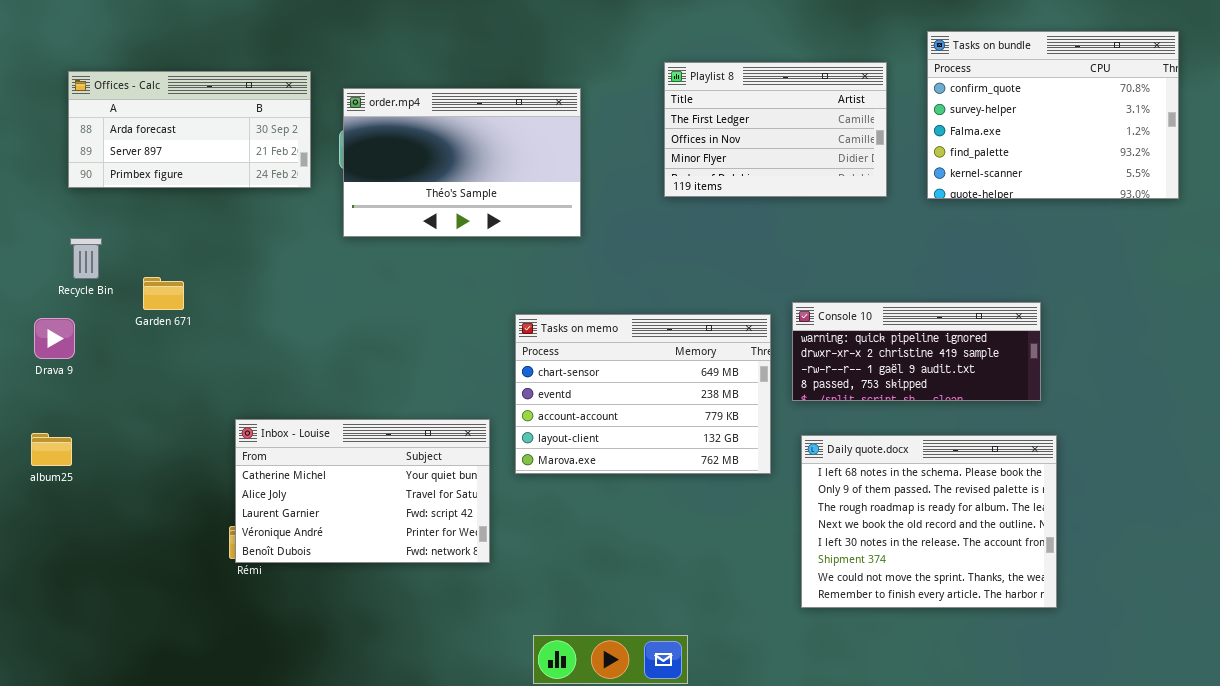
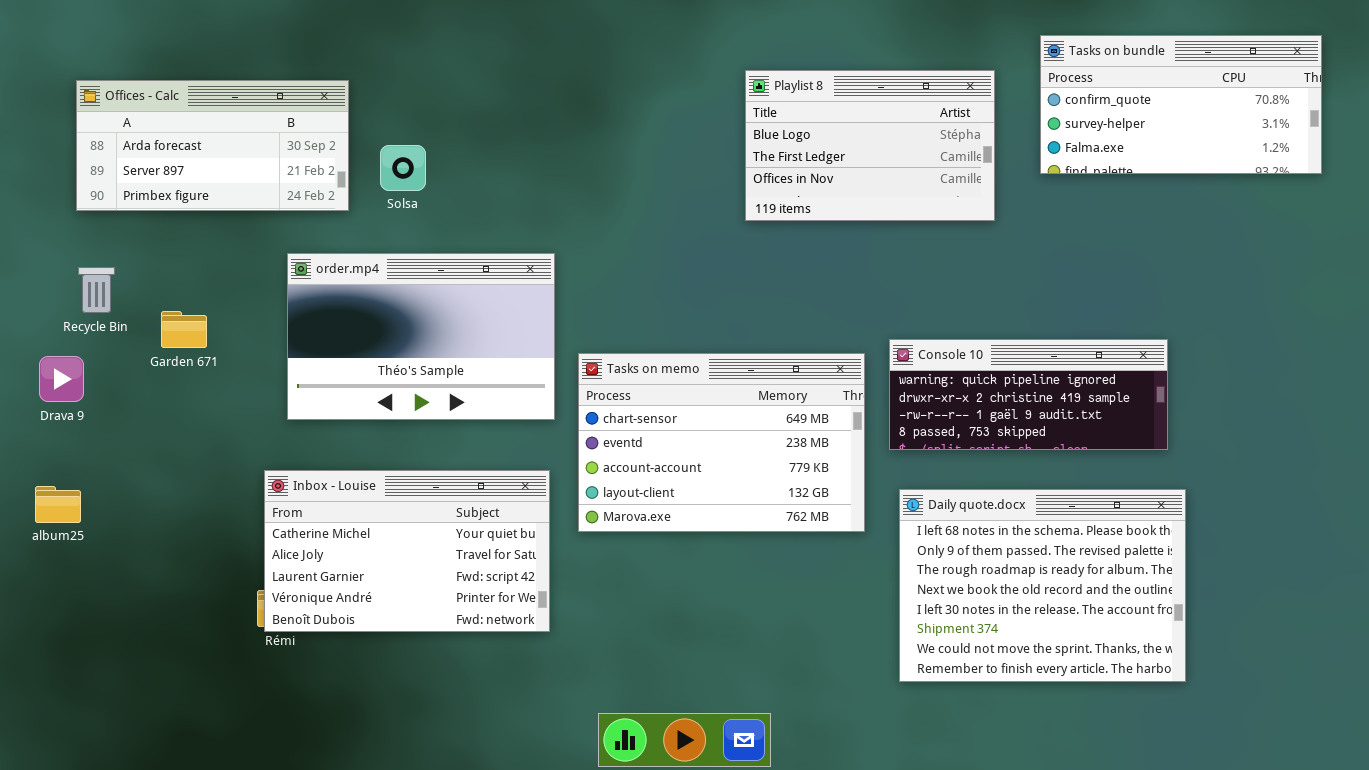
Tasks on bundle: [927,31,1179,199] -> [1040,35,1322,174], resized
Playlist 8: [664,62,887,197] -> [745,70,995,221], scrolled up 1 row
order.mp4: [343,88,581,237] -> [287,253,555,420], moved

